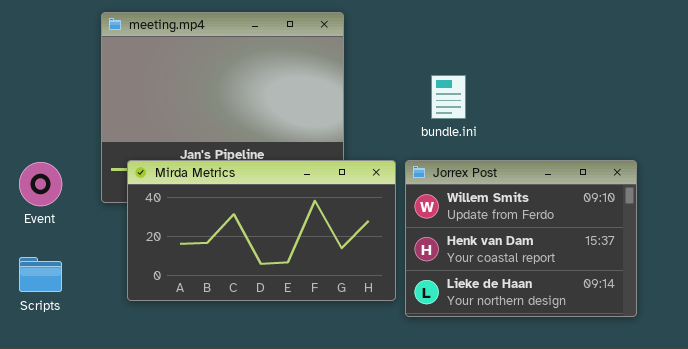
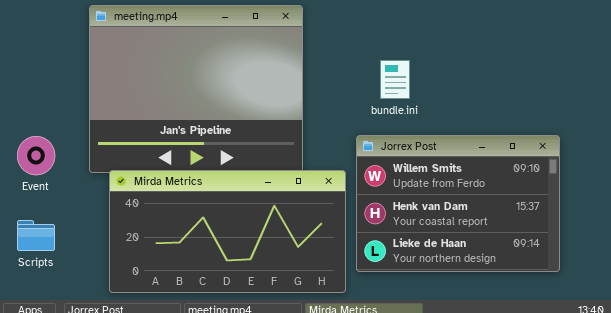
Mirda Metrics: [127,160,396,301] -> [109,170,346,293], moved

